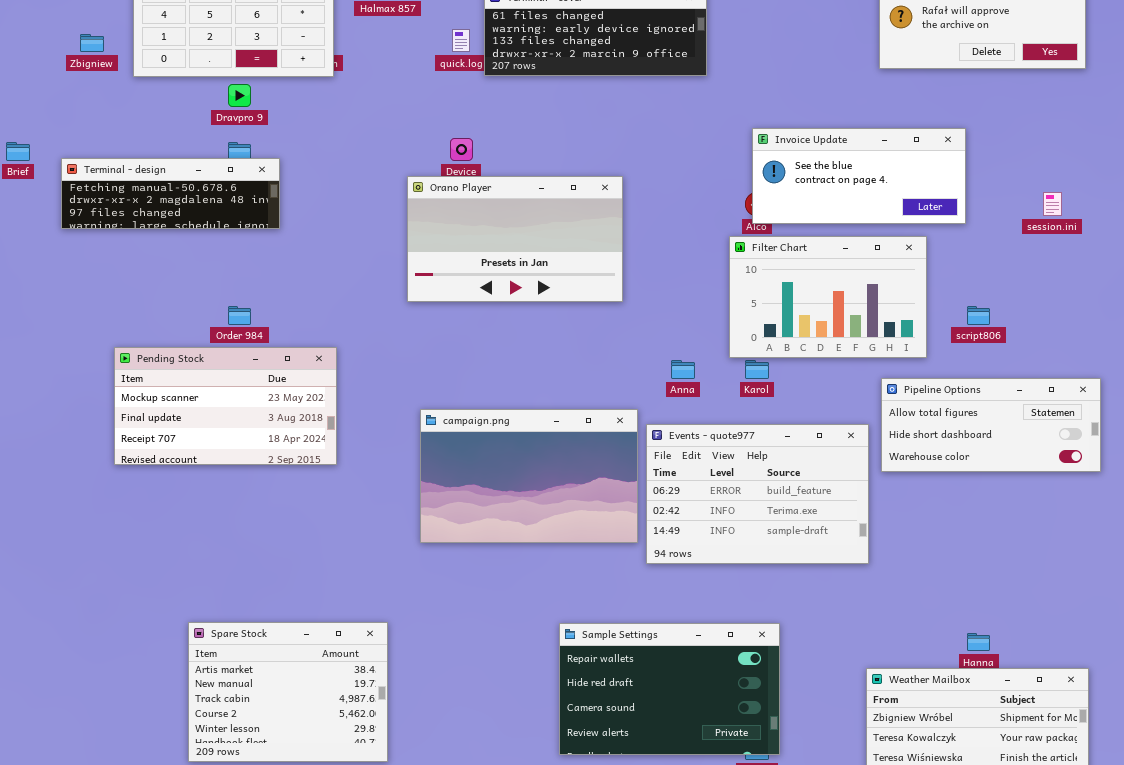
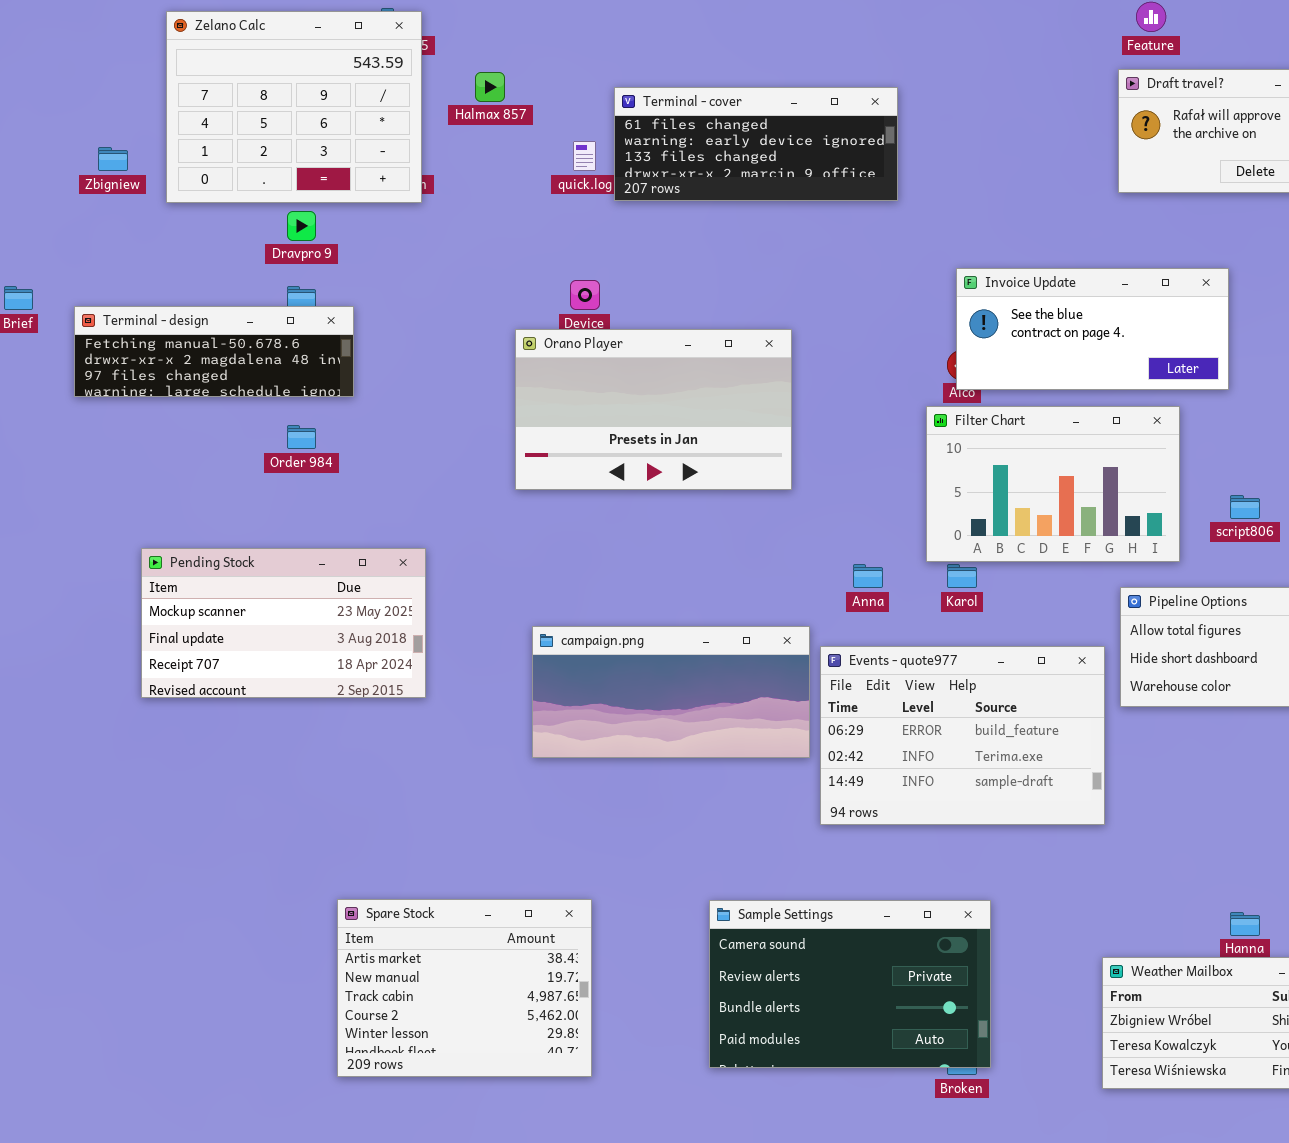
Order 984: [228,306,251,325] -> [287,425,316,449], moved
campaign.png: [420,409,638,543] -> [532,626,810,758], resized
Spare Stock: [188,622,388,762] -> [337,899,592,1077], moved
Sample Settings: [559,623,780,755] -> [709,900,991,1068], scrolled down 2 rows

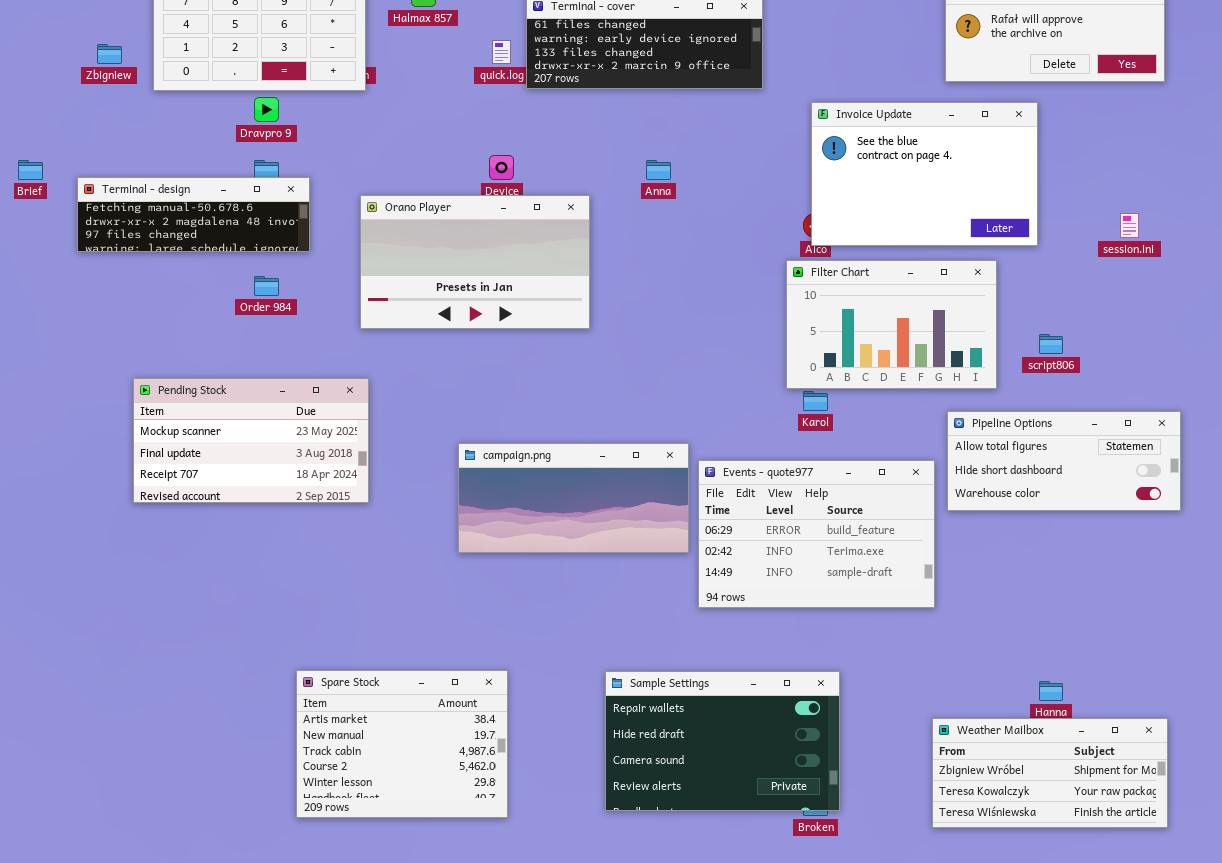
Invoice Update: [956,268,1229,390] -> [811,102,1038,246], resized
Orano Player: [515,329,792,490] -> [360,195,590,329], moved
Anna: [853,564,883,588] -> [646,160,671,180], moved
Sample Settings: [709,900,991,1068] -> [605,671,840,811], scrolled up 2 rows

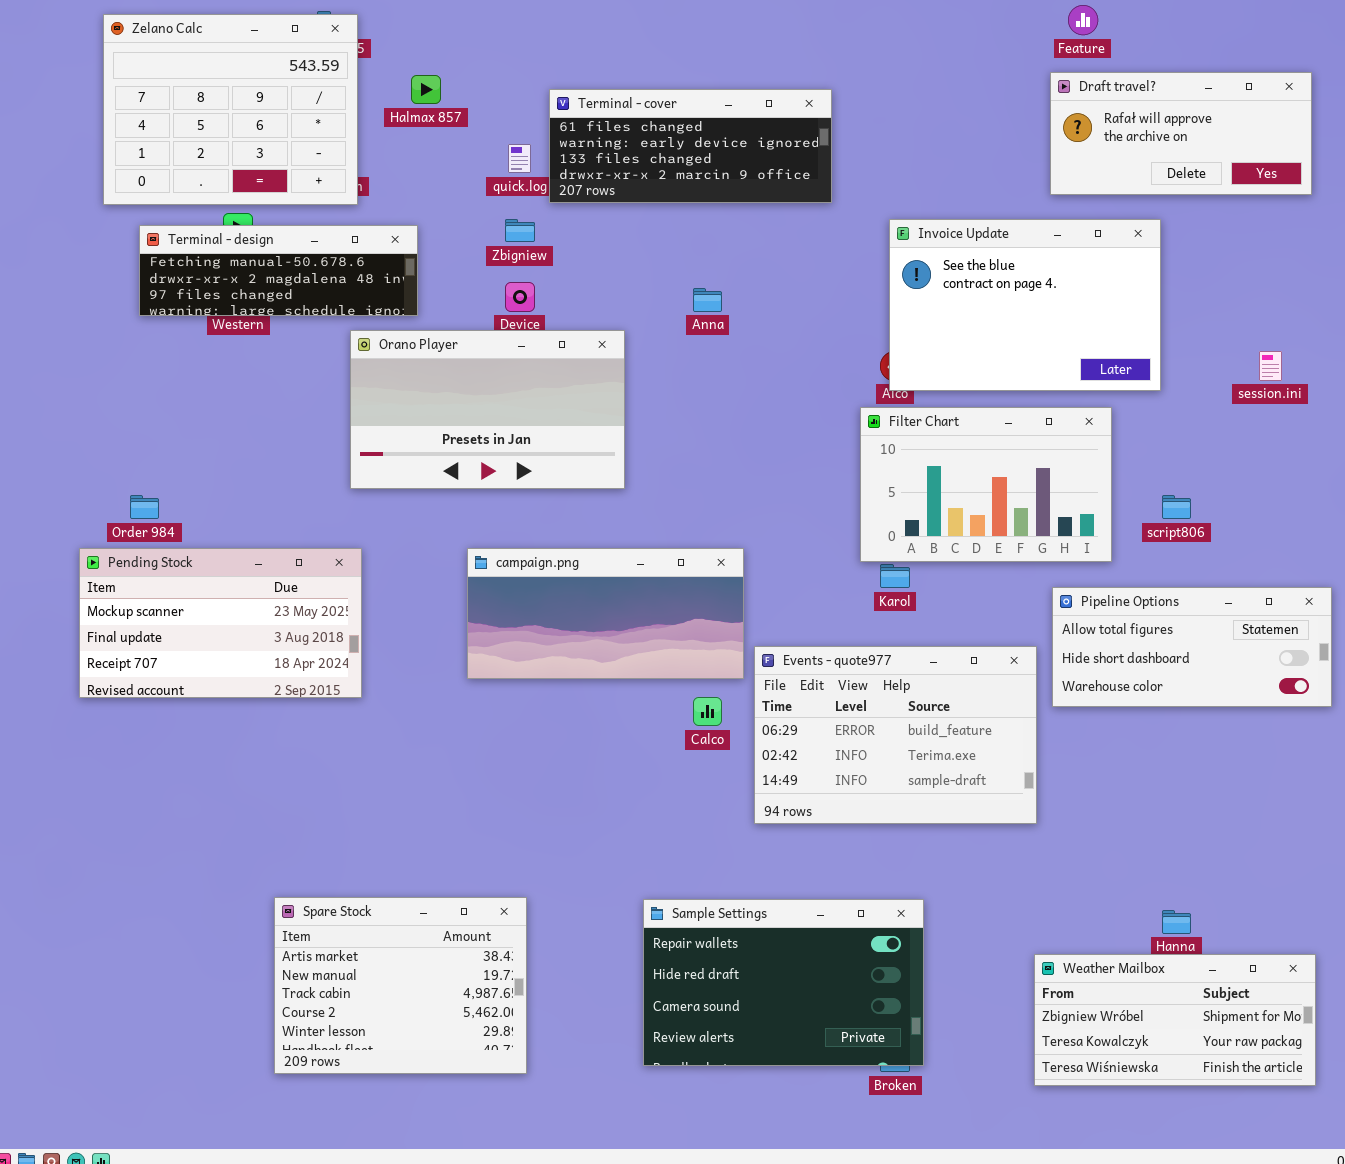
Zbigniew: [97,44,122,64] -> [505,219,535,242], moved
Terminal - design: [77,177,310,252] -> [139,225,418,316], moved
Order 984: [254,276,279,296] -> [130,495,159,519], moved
campaign.png: [458,443,689,553] -> [467,548,744,679], moved

